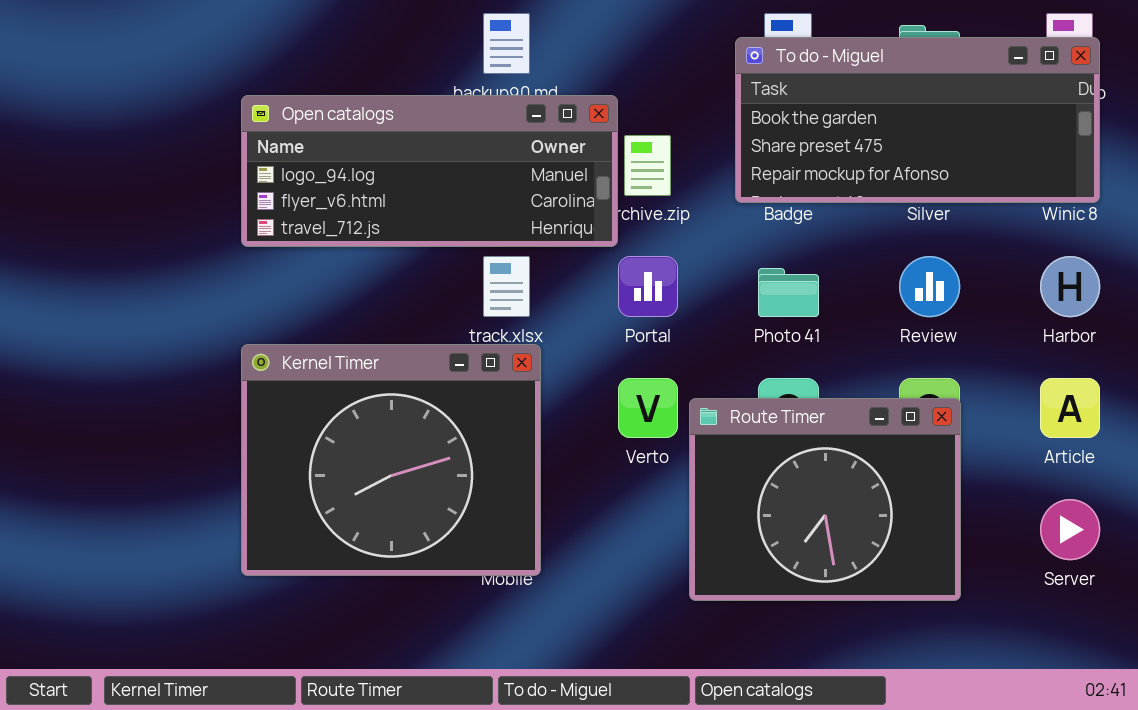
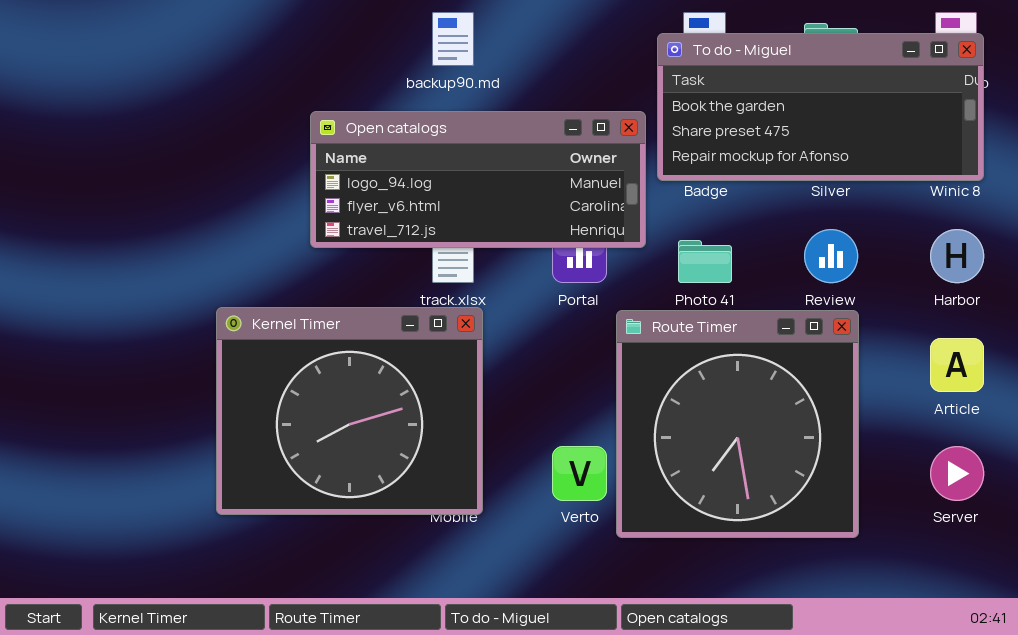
Open catalogs: [241,95,618,247] -> [310,111,646,248], moved
Verto: [618,378,678,438] -> [552,446,607,501], moved
Route Timer: [689,398,961,601] -> [616,310,859,538], resized

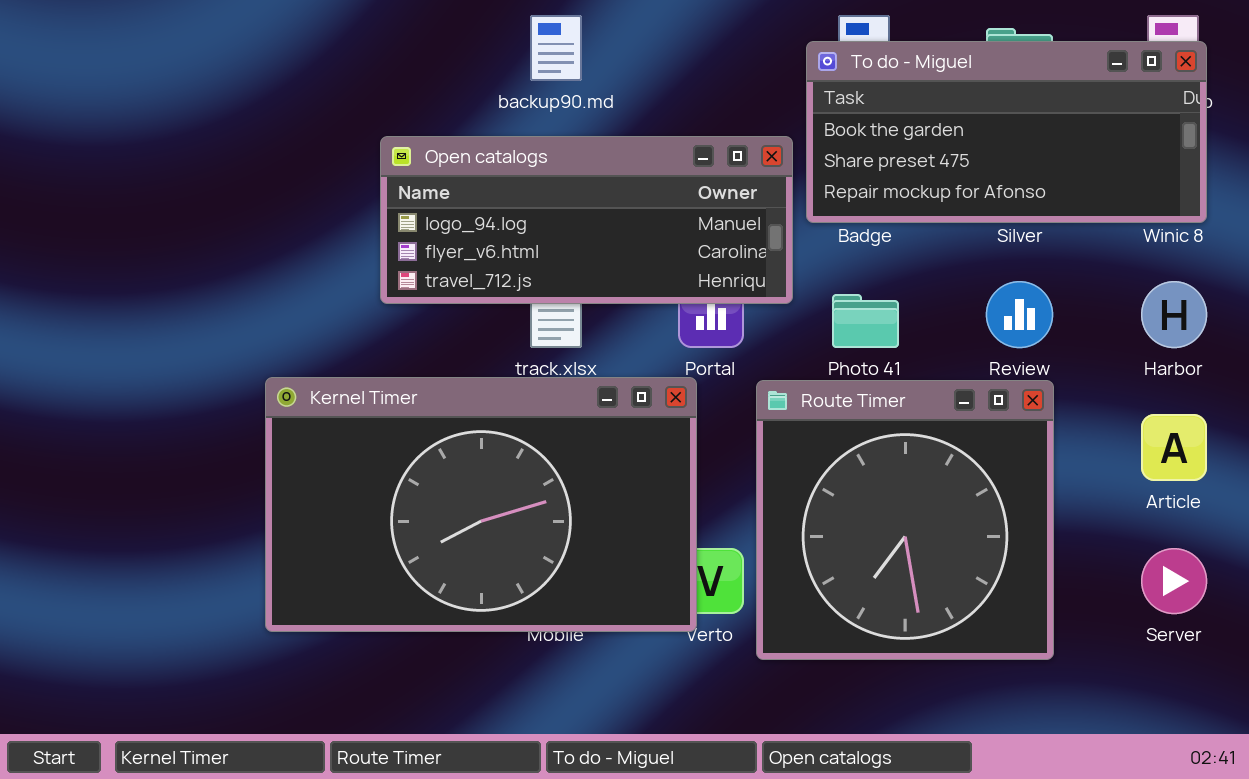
Kernel Timer: [216,307,483,515] -> [265,377,697,632], resized

